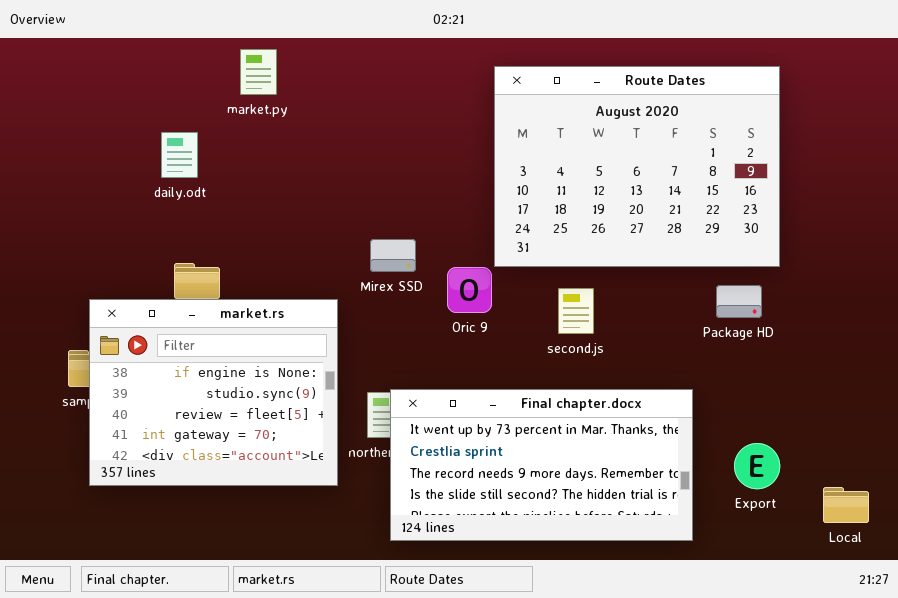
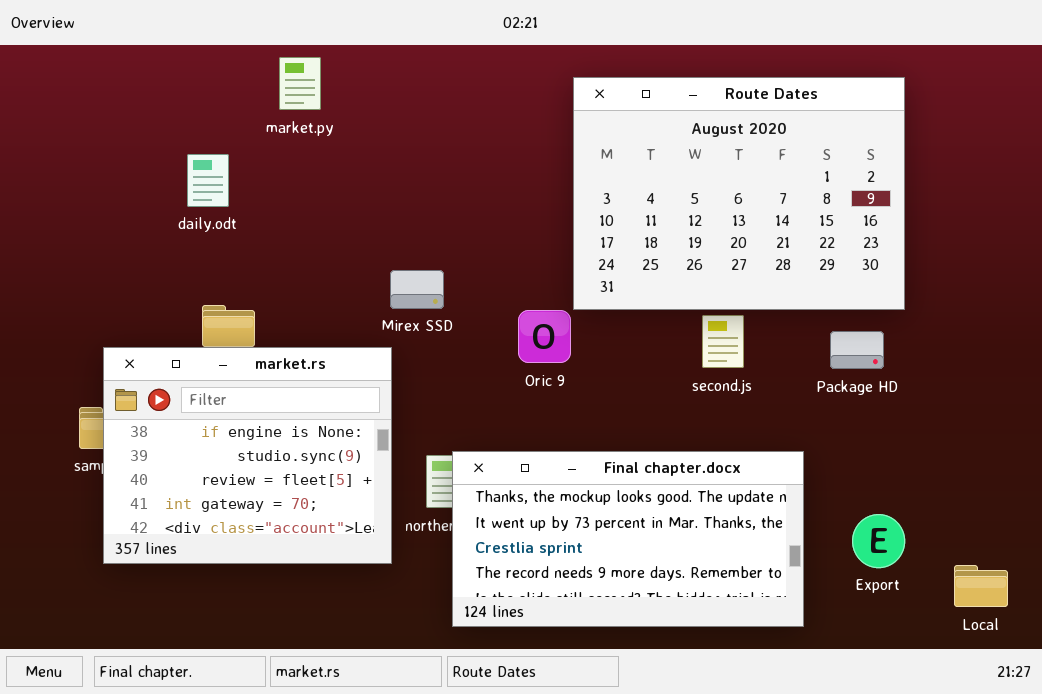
Mirex SSD: [370,239,416,272] -> [390,270,444,309], moved
second.js: [558,288,594,334] -> [702,315,744,368], moved
Final chapter.docx: [390,389,693,541] -> [452,451,804,627], scrolled up 1 row

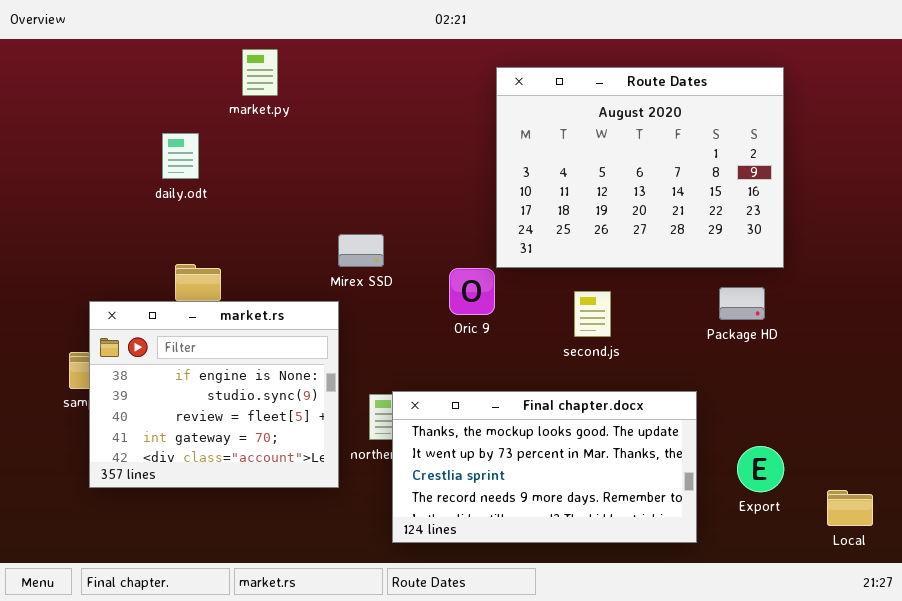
second.js: [702,315,744,368] -> [574,291,611,337], moved

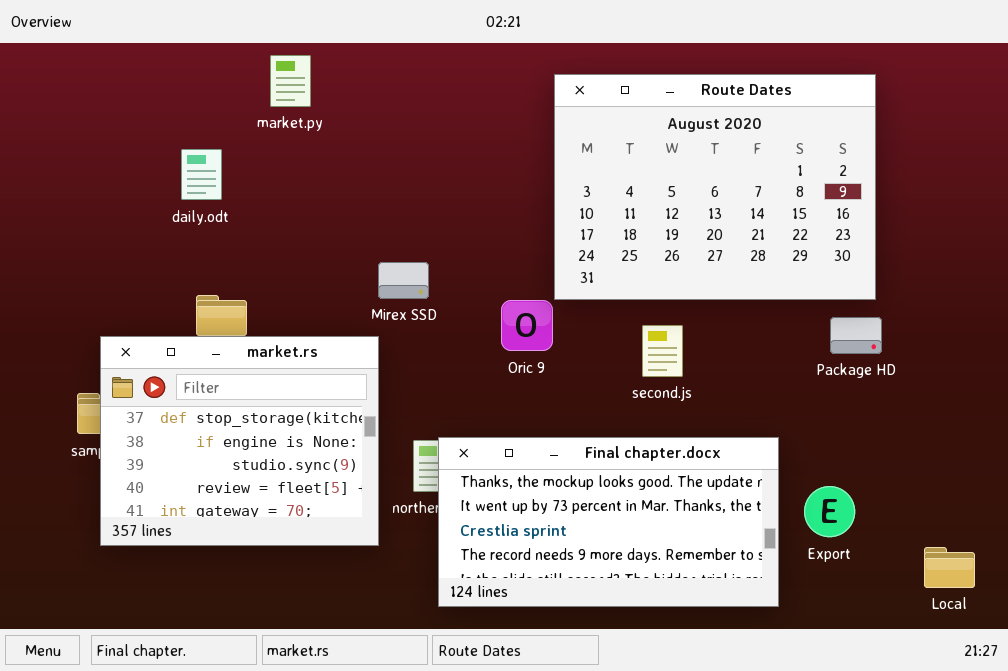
Package HD: [719,287,765,320] -> [830,317,882,354], moved
market.rs: [89,301,339,488] -> [100,336,379,546], scrolled up 1 row
Export: [737,446,784,492] -> [804,486,855,537], moved

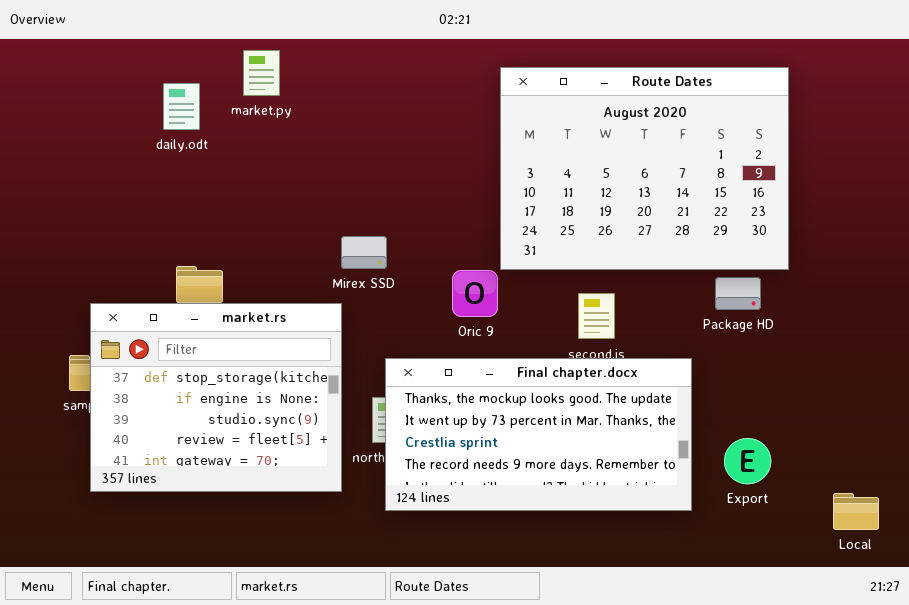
daily.odt: [181,149,222,200] -> [163,83,200,130], moved
Package HD: [830,317,882,354] -> [715,277,761,310], moved
Final chapter.docx: [438,437,779,607] -> [385,358,692,511], moved

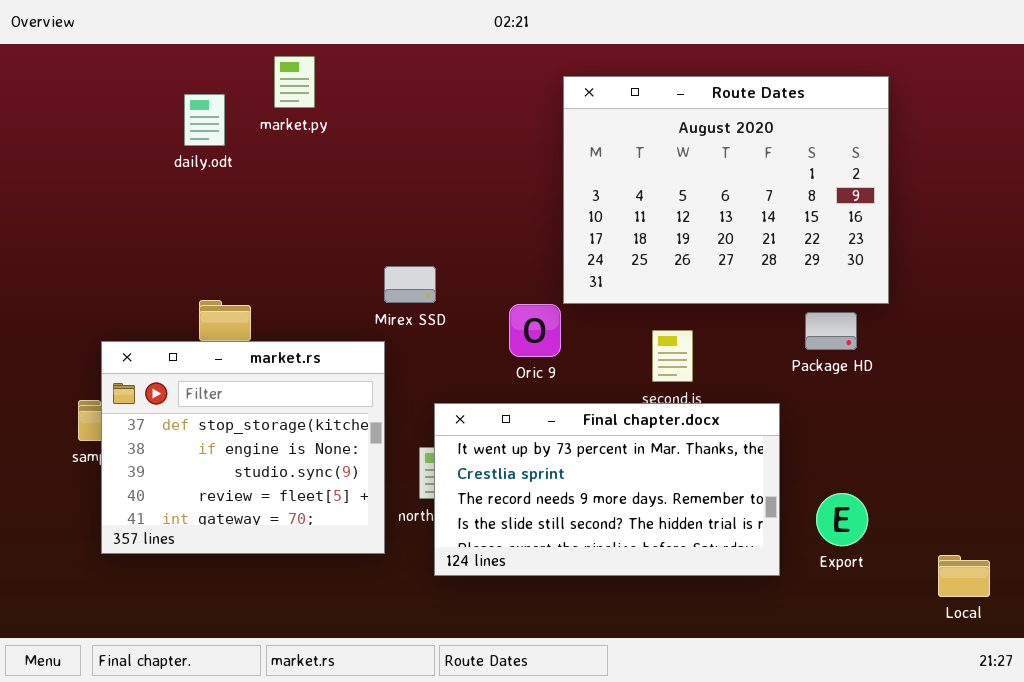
Final chapter.docx: [385,358,692,511] -> [434,403,780,576], scrolled down 1 row

